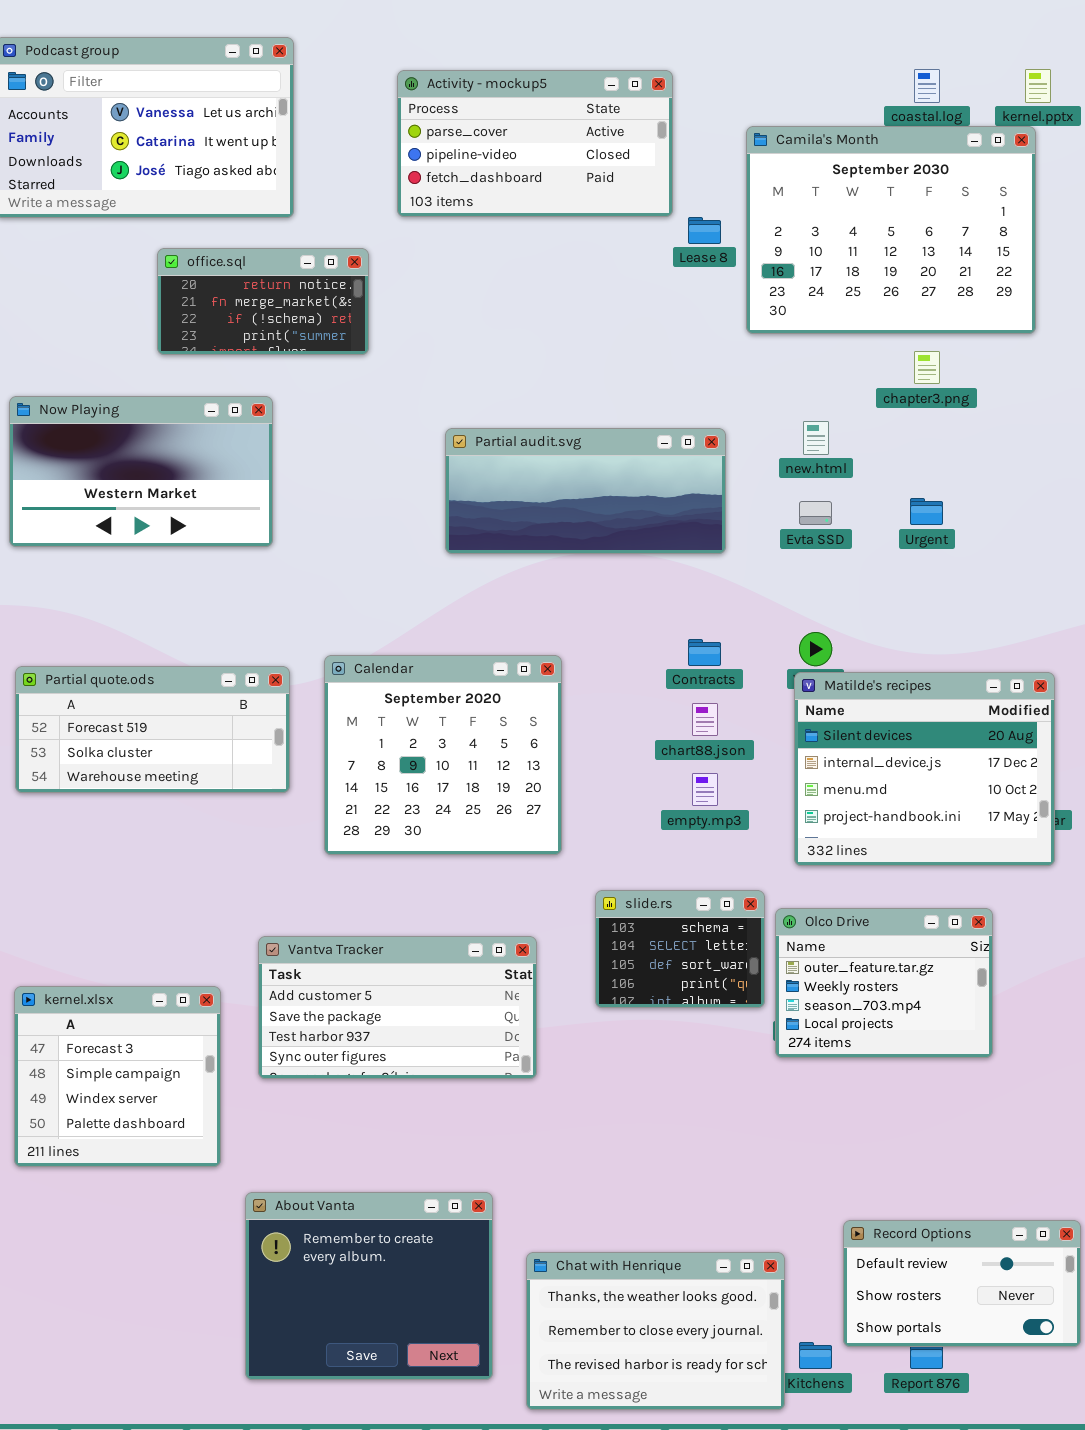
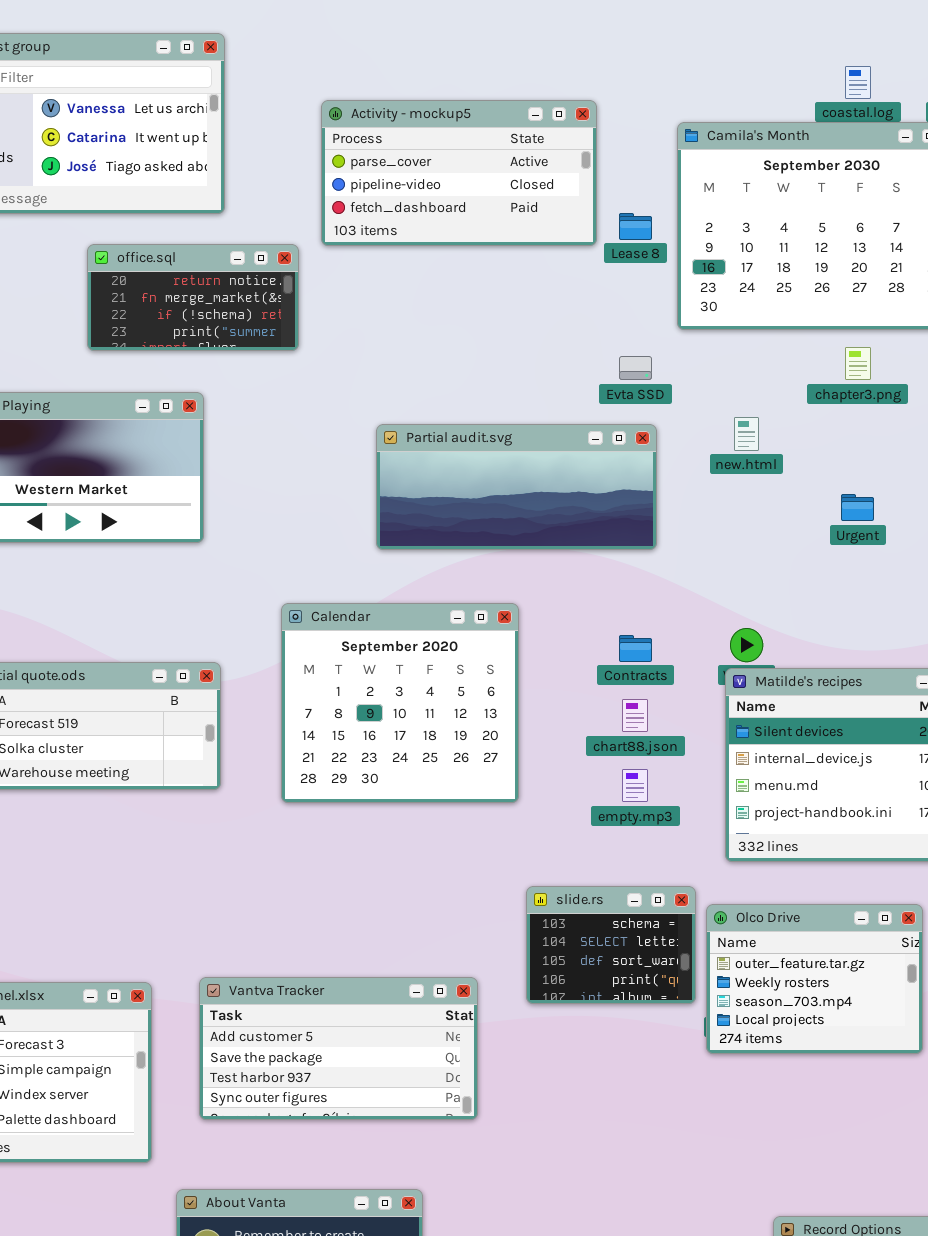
Activity - mockup5: [397,70,673,217] -> [321,100,597,246], moved
Evta SSD: [799,501,832,525] -> [619,356,652,380], moved
Calendar: [324,655,562,855] -> [281,603,519,803], moved
Vantva Tracker: [258,936,537,1079] -> [199,977,478,1120], moved

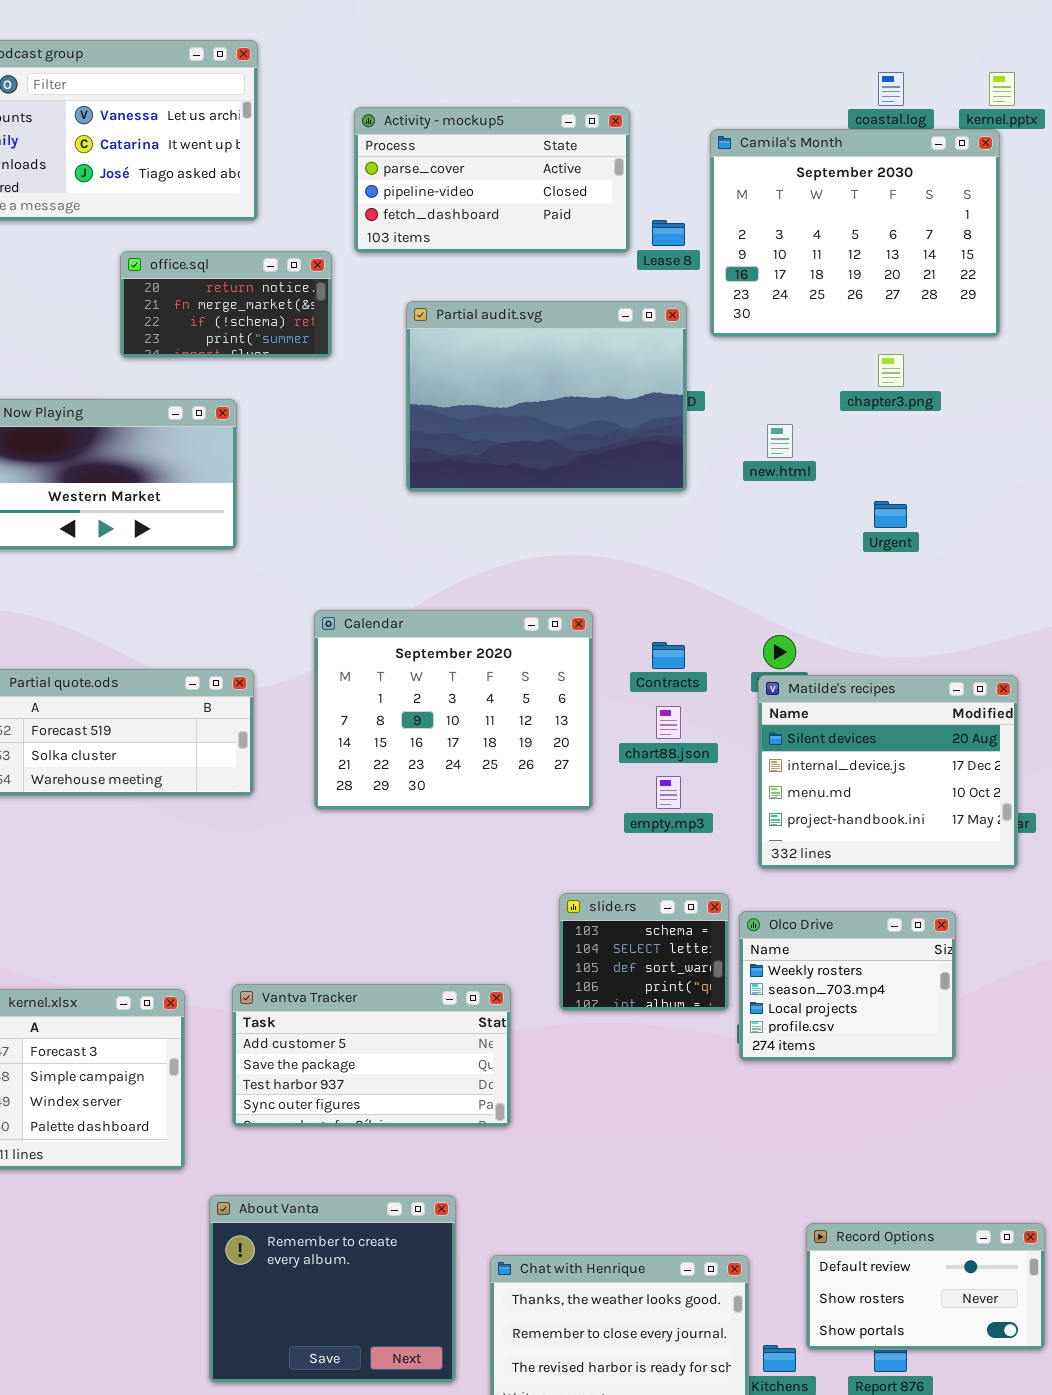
Partial audit.svg: [376,424,657,550] -> [406,301,687,492], moved, resized
Calendar: [281,603,519,803] -> [314,610,593,810], resized
Olco Drive: [706,904,923,1054] -> [739,911,956,1061], scrolled down 1 row

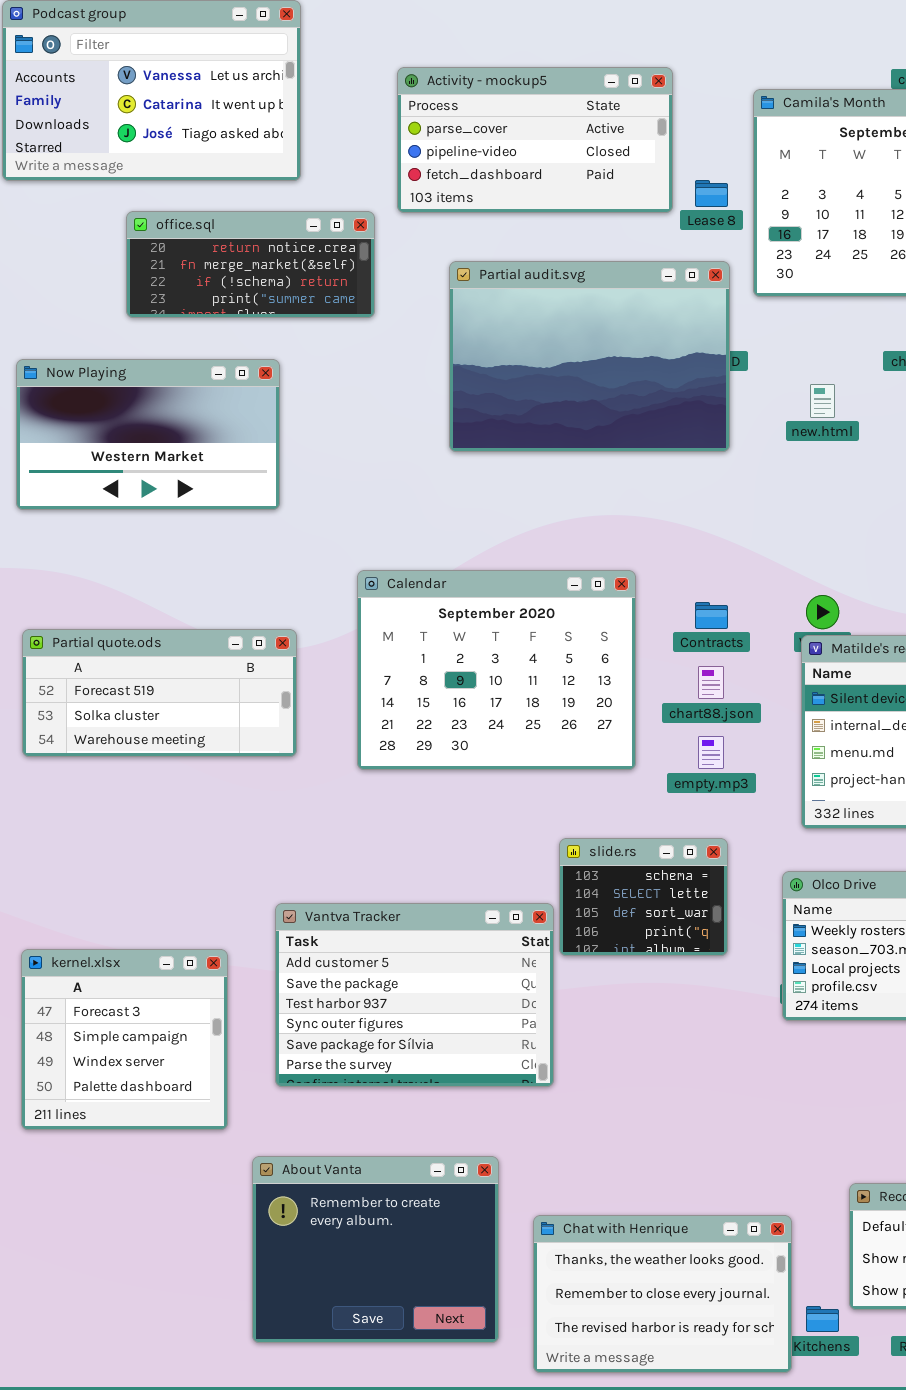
office.sql: [120,251,332,358] -> [126,211,375,318], resized
slide.rs: [559,893,729,1011] -> [559,838,728,956], moved
Vantva Tracker: [232,984,511,1127] -> [275,903,554,1087], resized

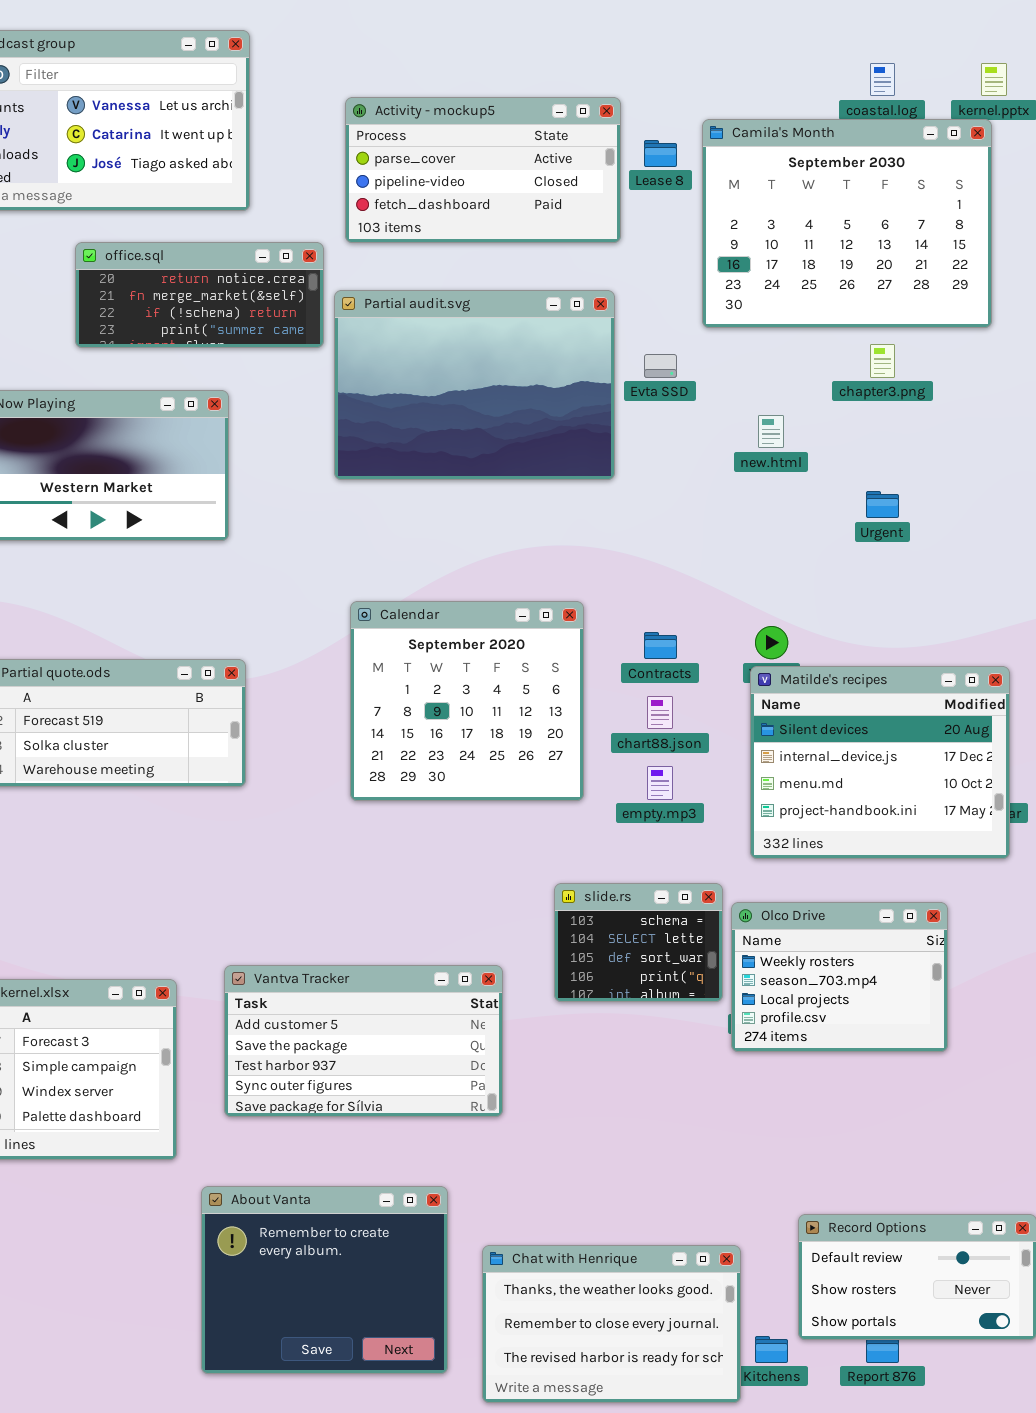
Lease 8: [695,180,728,207] -> [644,140,677,167], moved
Partial audit.svg: [449,261,730,452] -> [334,290,615,480], moved
Calendar: [357,570,636,770] -> [350,601,584,801], resized
slide.rs: [559,838,728,956] -> [554,883,723,1002], moved
Vantva Tracker: [275,903,554,1087] -> [224,965,503,1117], resized

